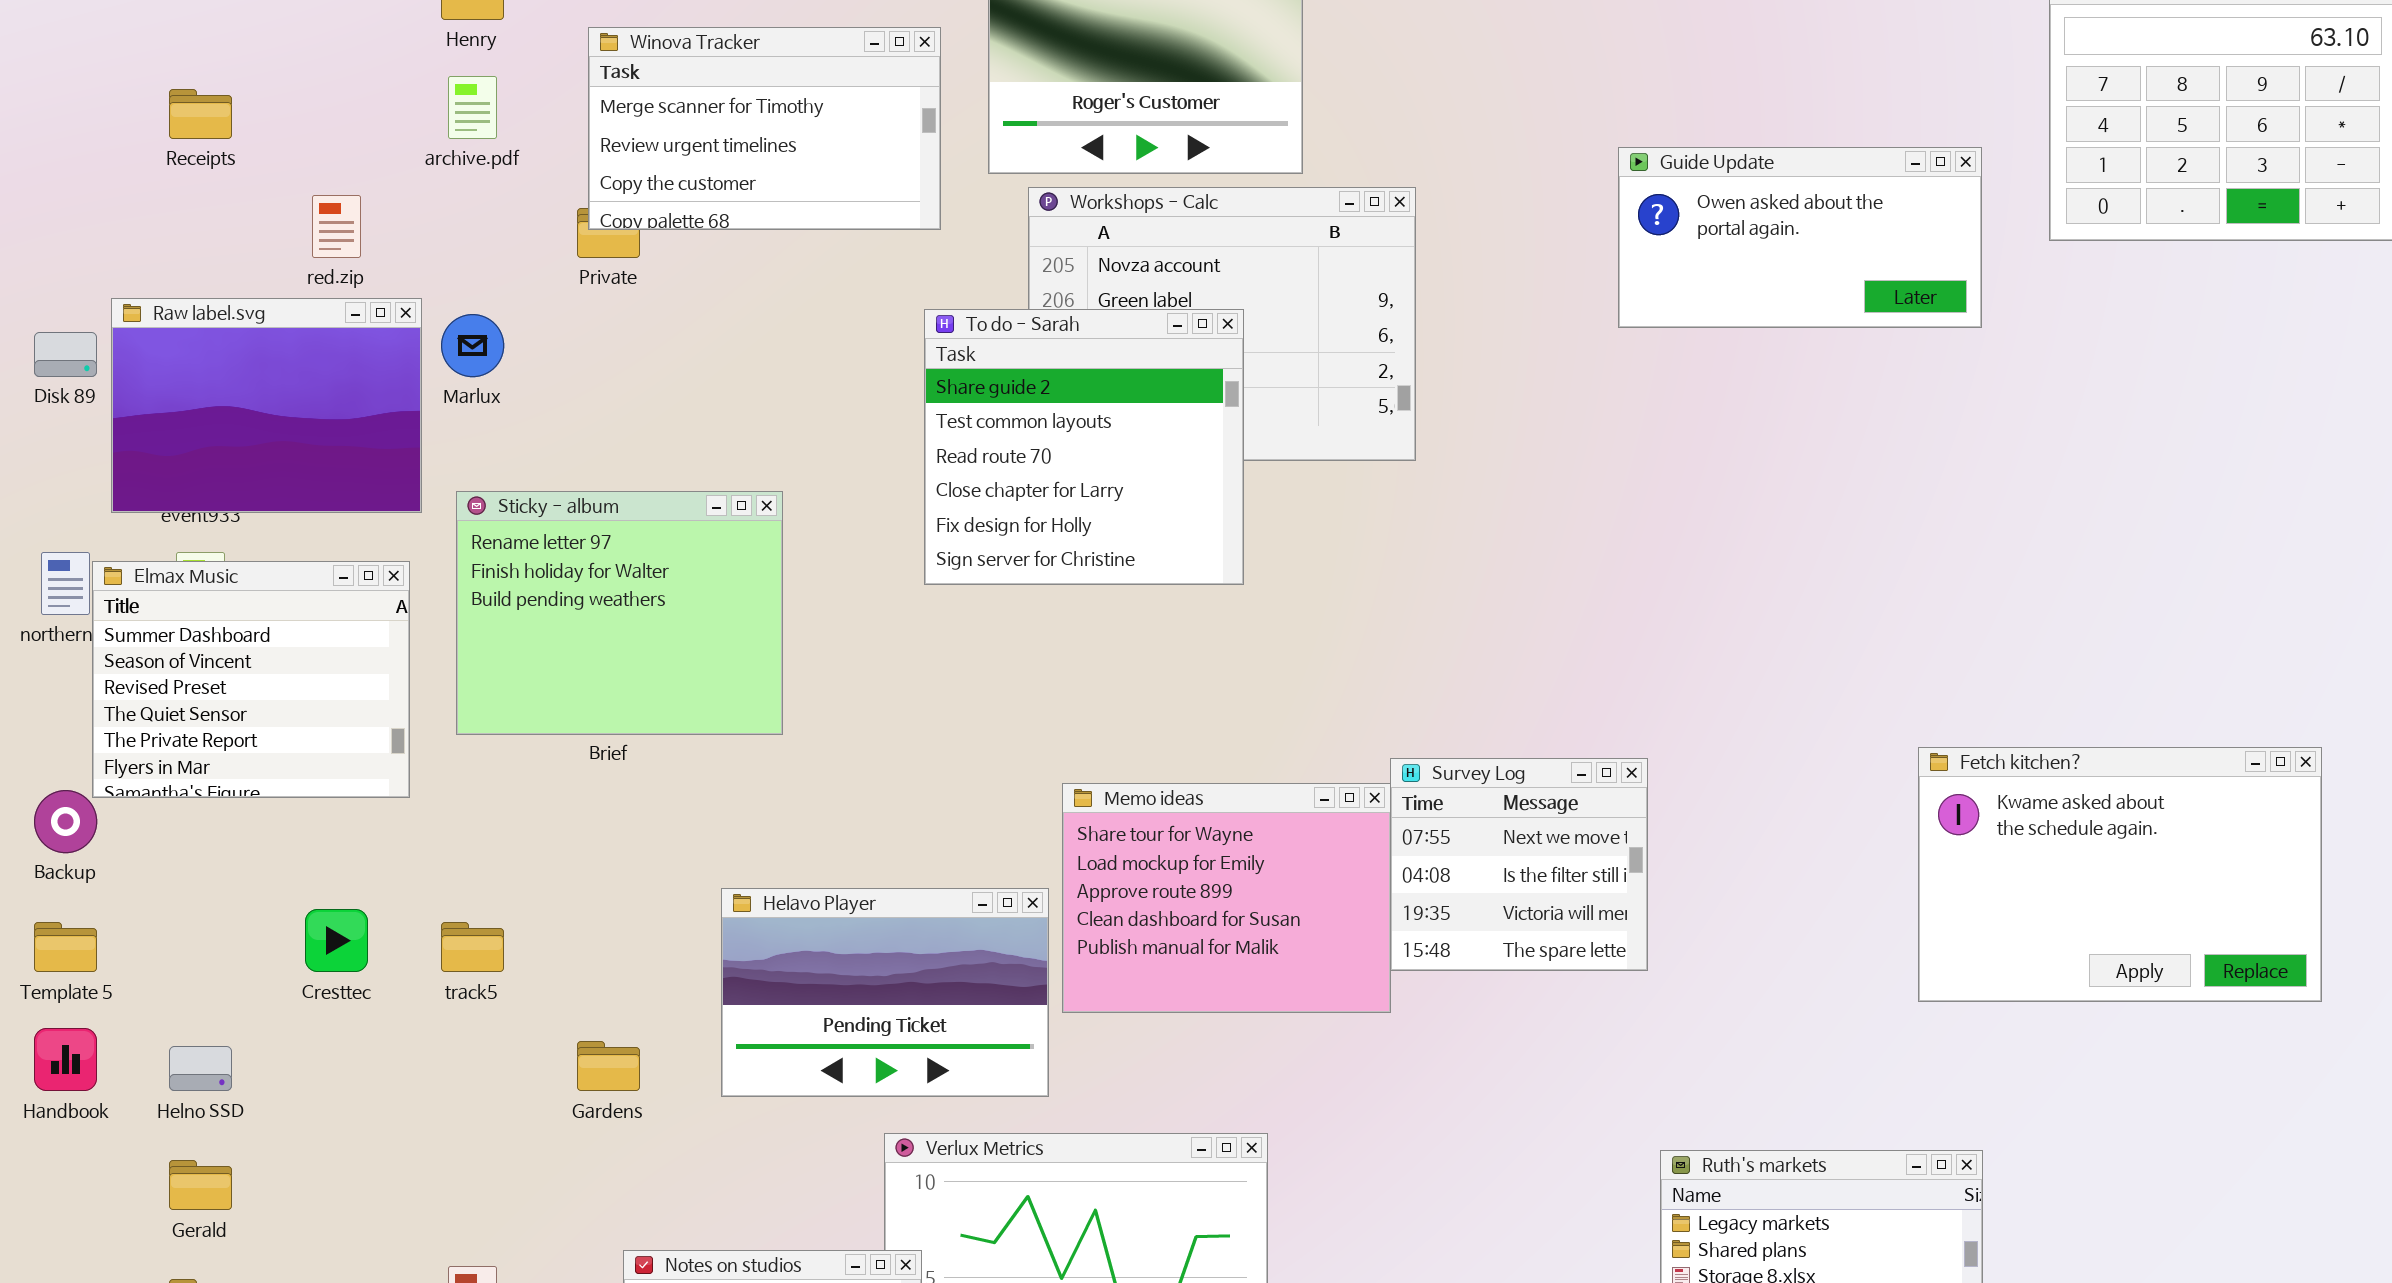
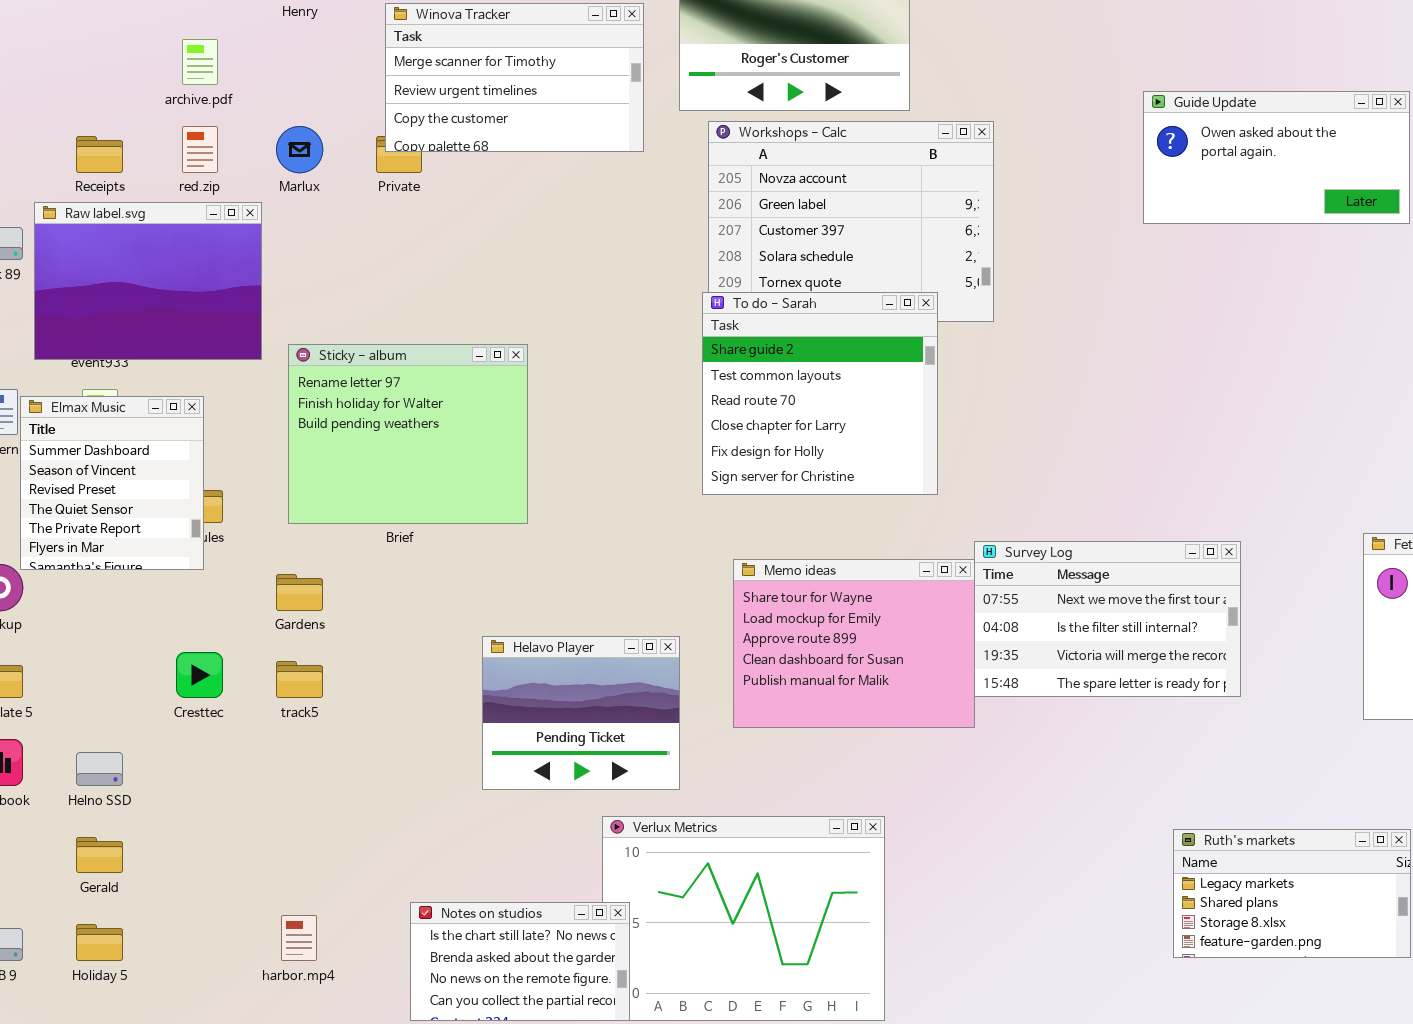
archive.pdf: [448,76,497,139] -> [182,39,218,85], moved
Receipts: [169,89,232,139] -> [76,136,123,173], moved
To do - Sarah: [924,309,1244,585] -> [702,292,938,495], moved
Marlux: [441,314,504,377] -> [276,126,323,173], moved
Elmax Music: [92,561,410,798] -> [20,396,204,570], resized
Survey Log: [1390,758,1648,971] -> [974,541,1241,697], resized
Helavo Player: [721,888,1049,1097] -> [482,636,680,790], resized
Gardens: [577,1041,640,1091] -> [276,574,323,611], moved

